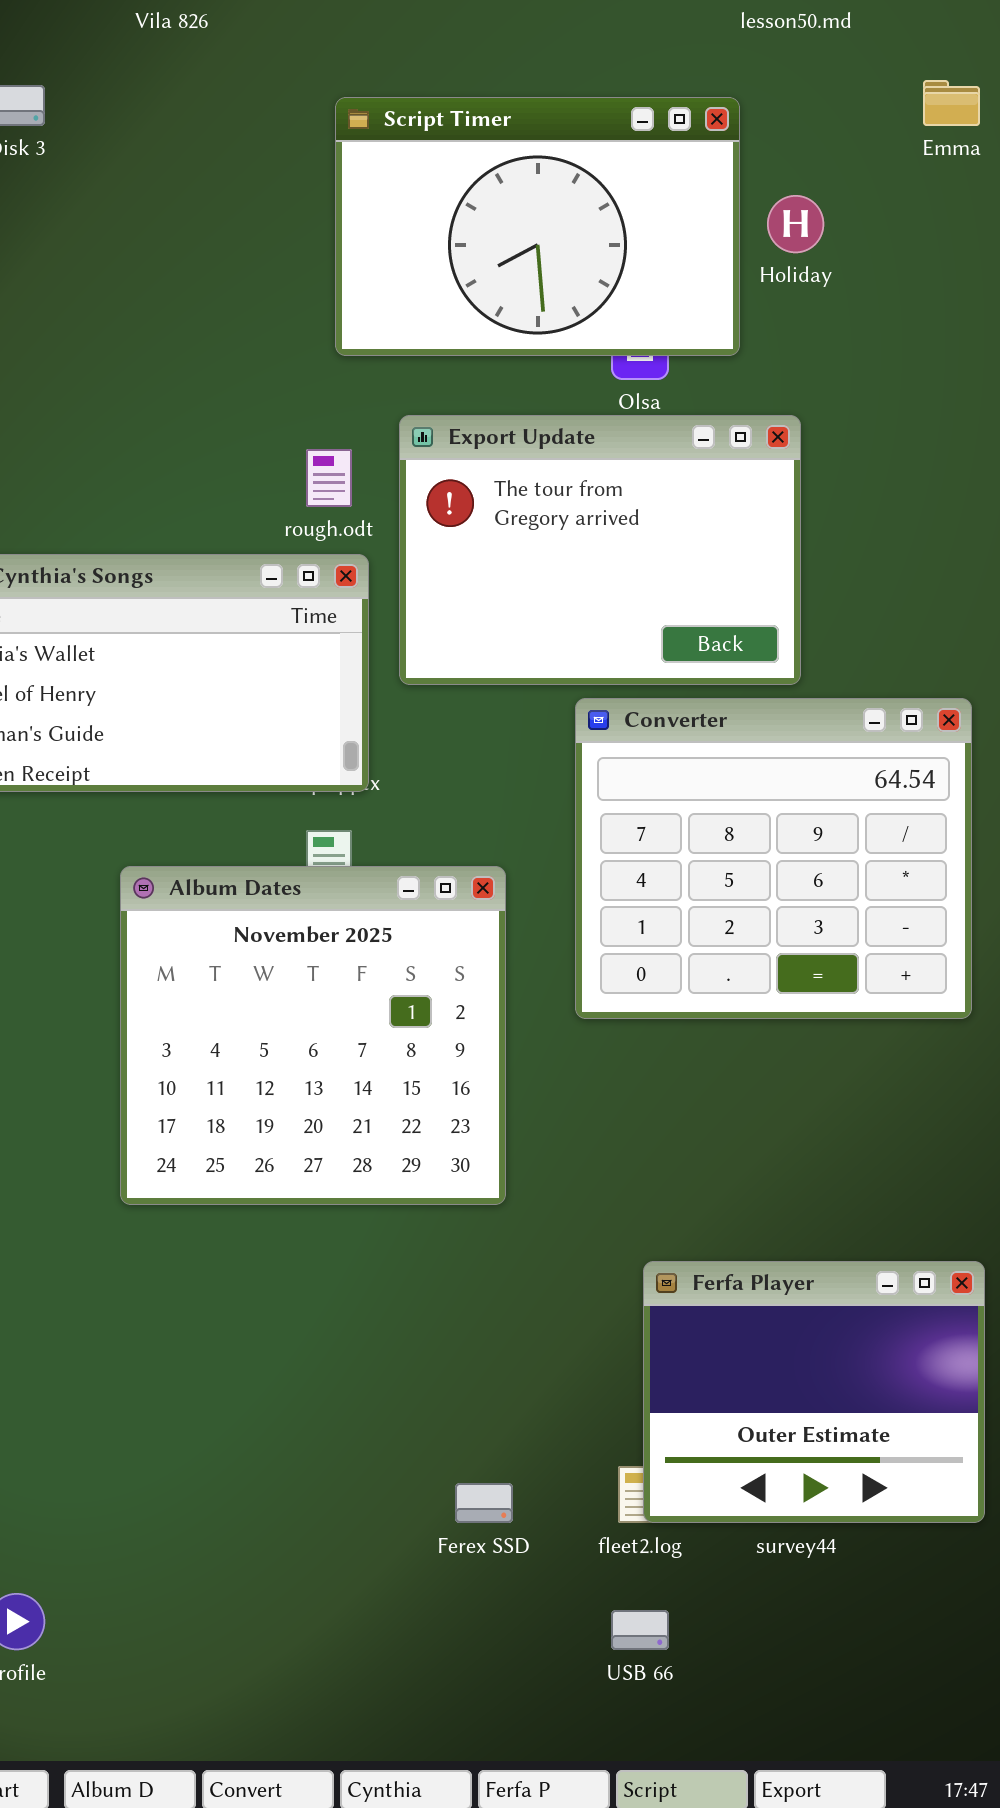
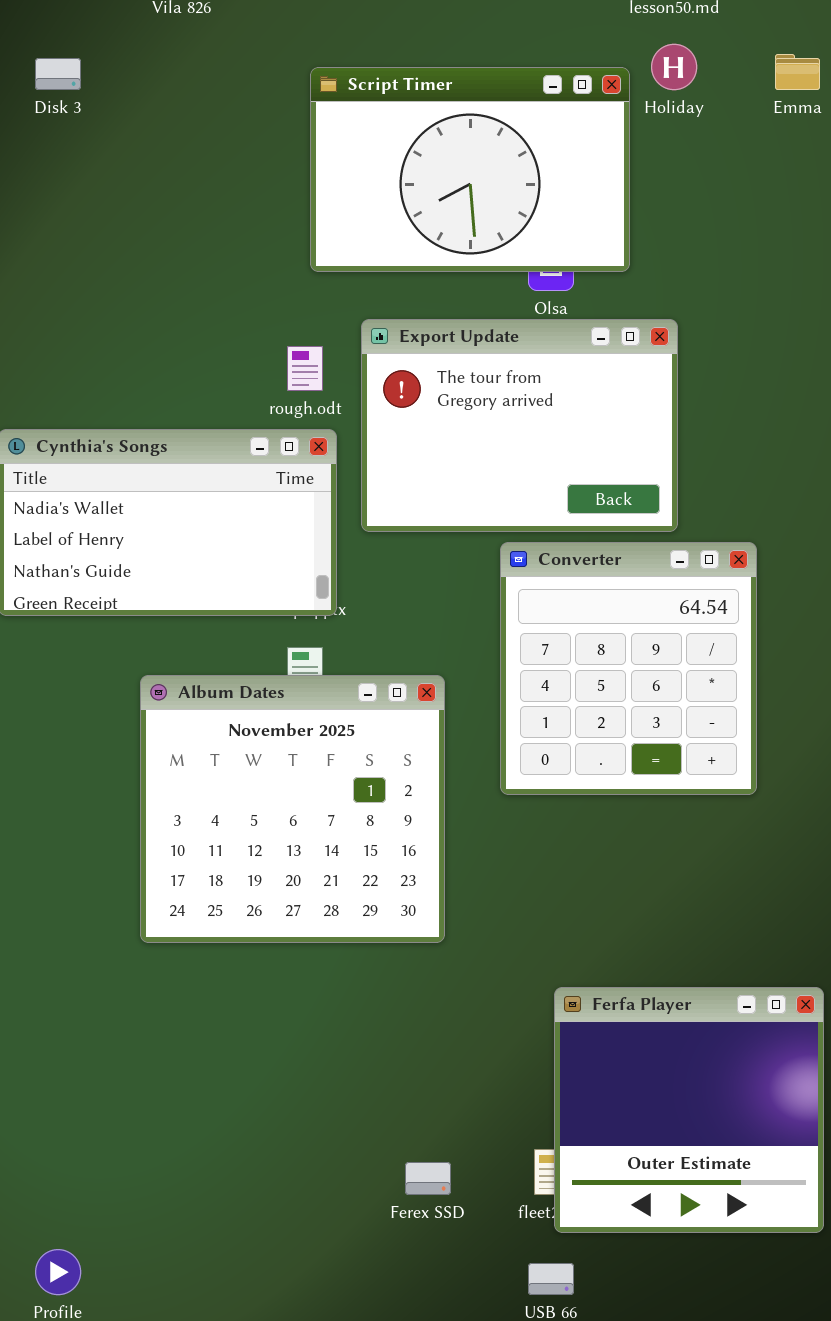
Holiday: [767,195,824,253] -> [651,44,697,90], moved
Converter: [575,698,972,1019] -> [500,542,757,795], resized
Ferfa Player: [643,1261,985,1523] -> [554,987,824,1233], resized

